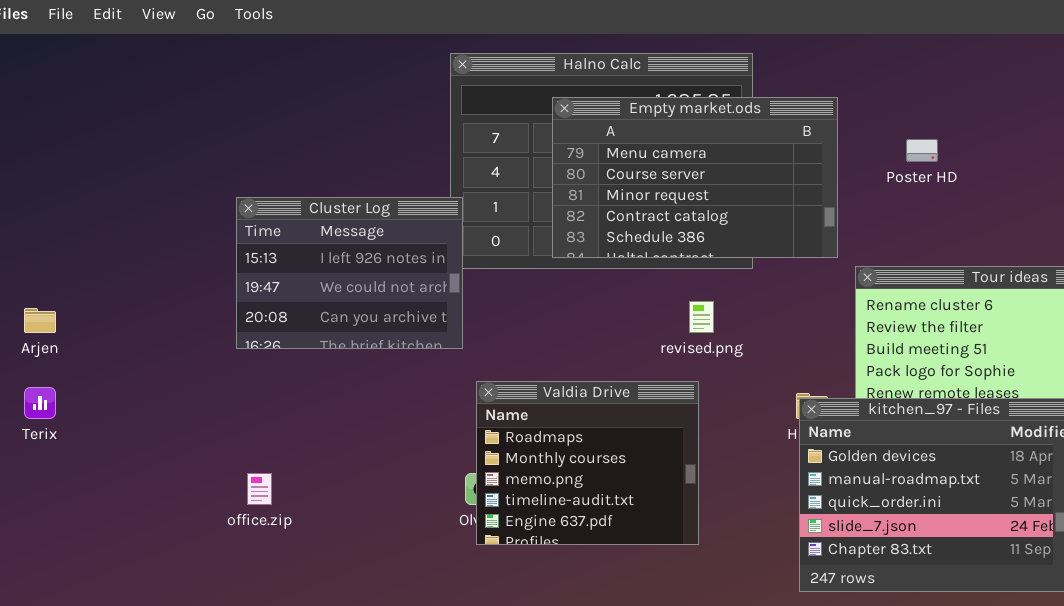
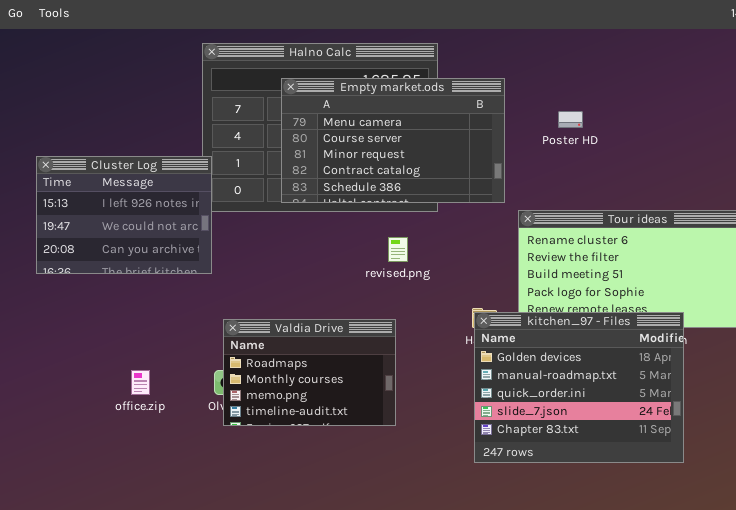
Valdia Drive: [476,381,699,545] -> [223,319,396,426], resized
office.zip: [247,473,272,505] -> [131,370,150,395], moved

